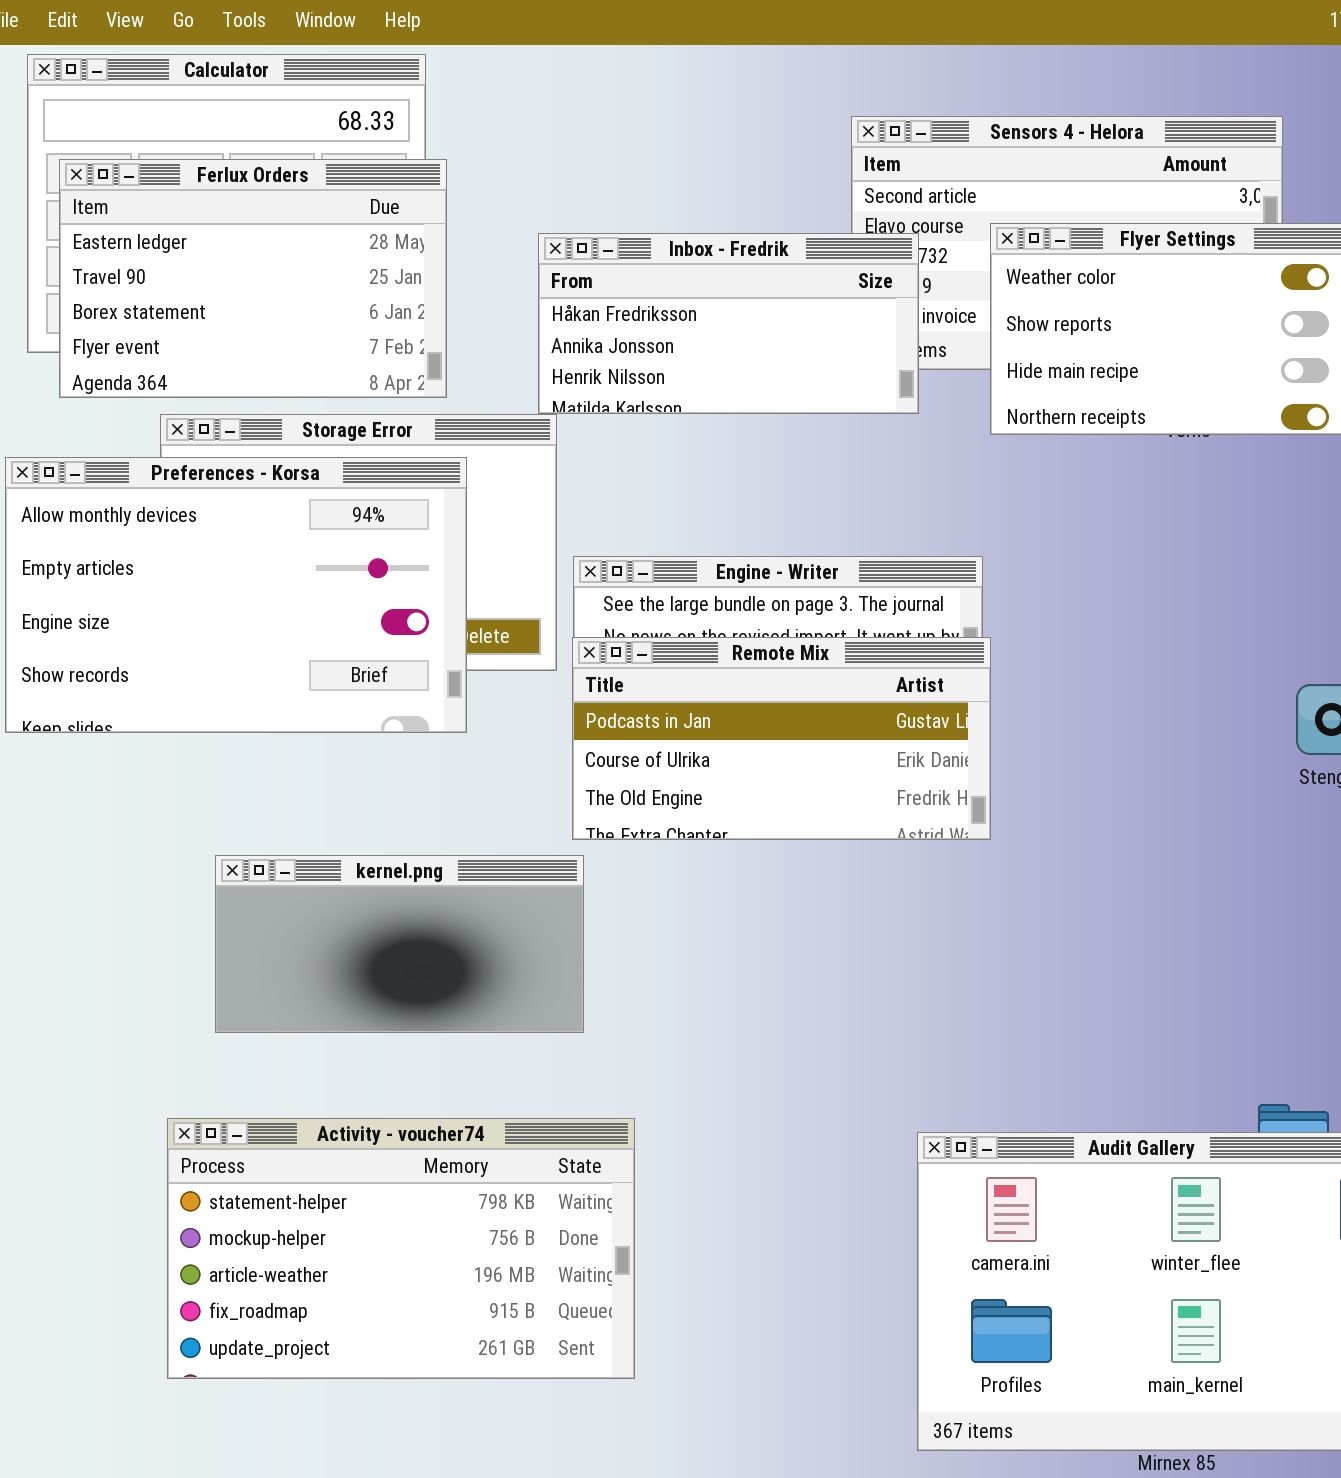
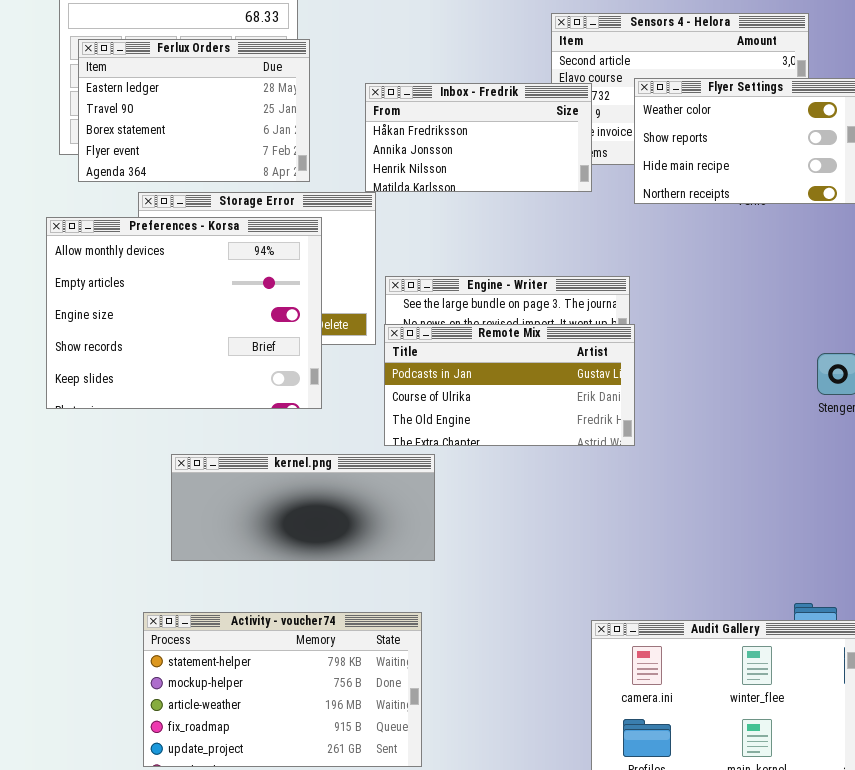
Preferences - Korsa: [5,457,467,733] -> [46,217,322,409], resized
kernel.png: [215,855,584,1033] -> [171,454,435,561], resized

